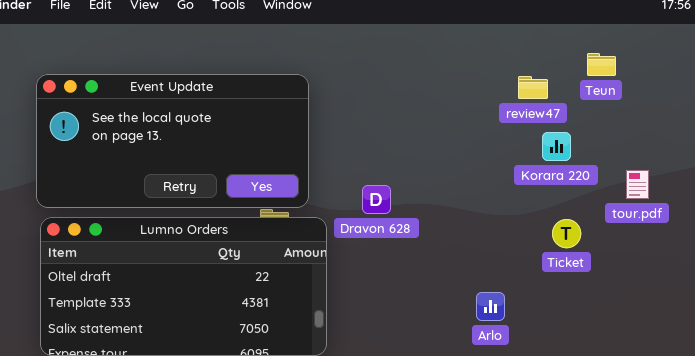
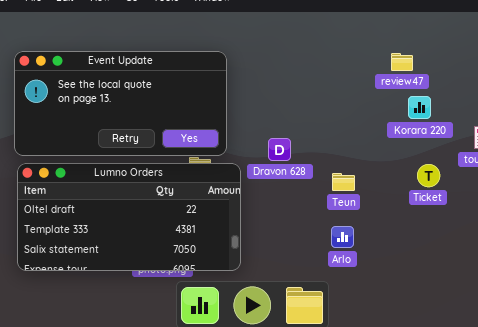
Teun: [587,53,616,76] -> [332,173,355,191], moved
Arlo: [476,292,505,321] -> [331,226,354,248], moved

